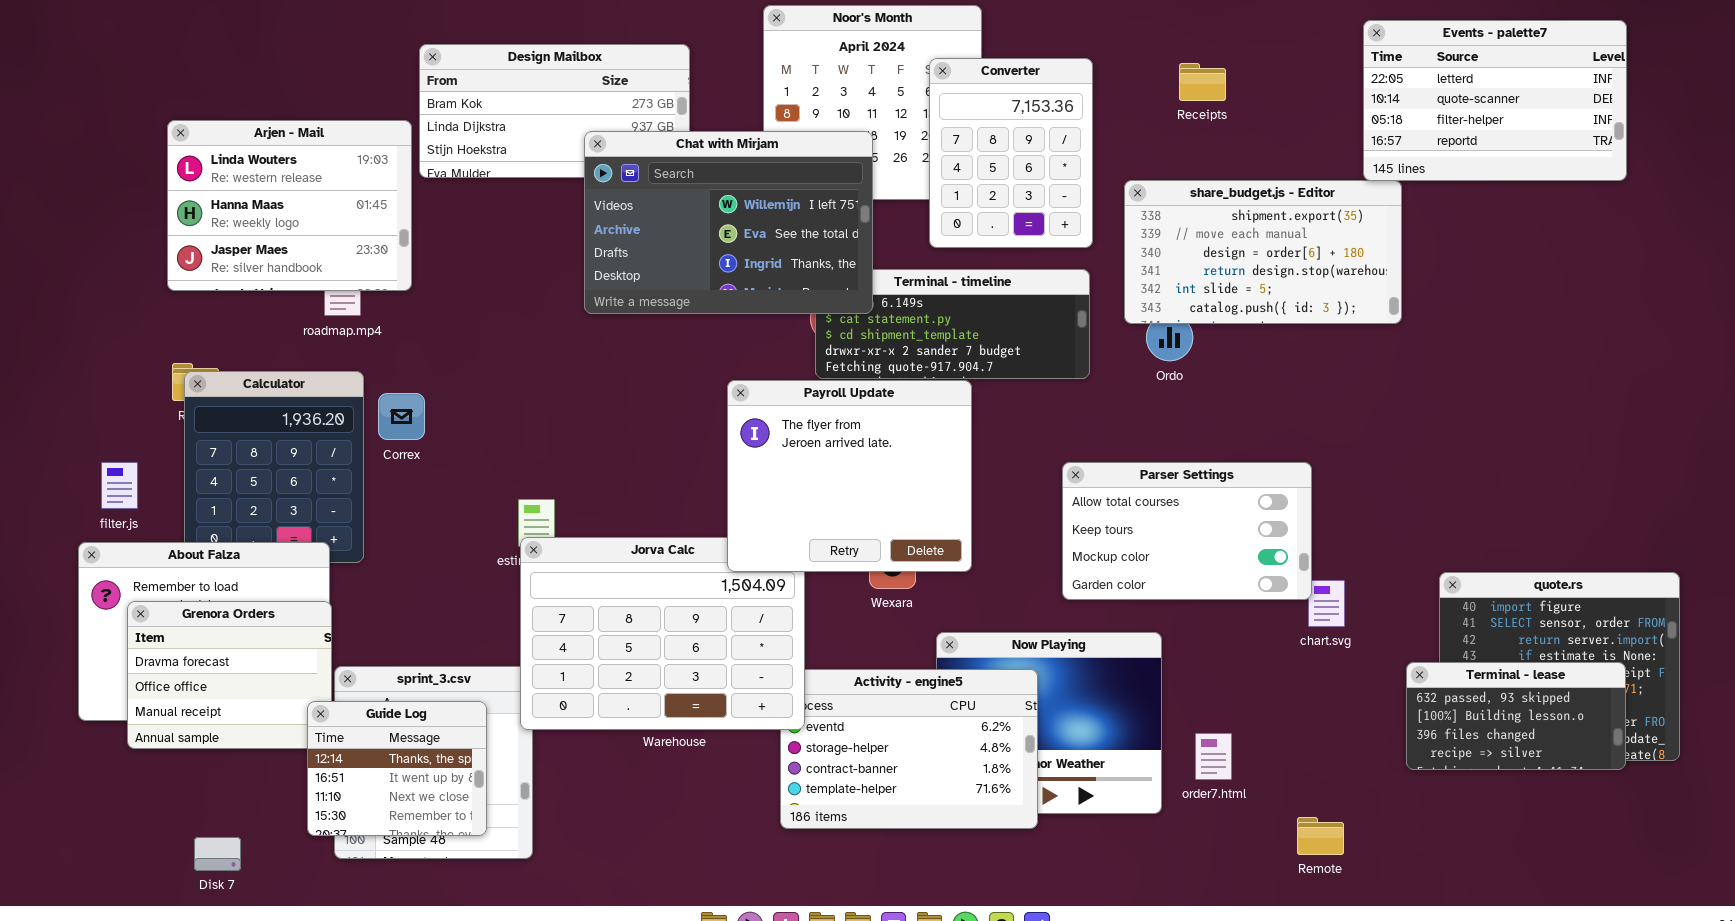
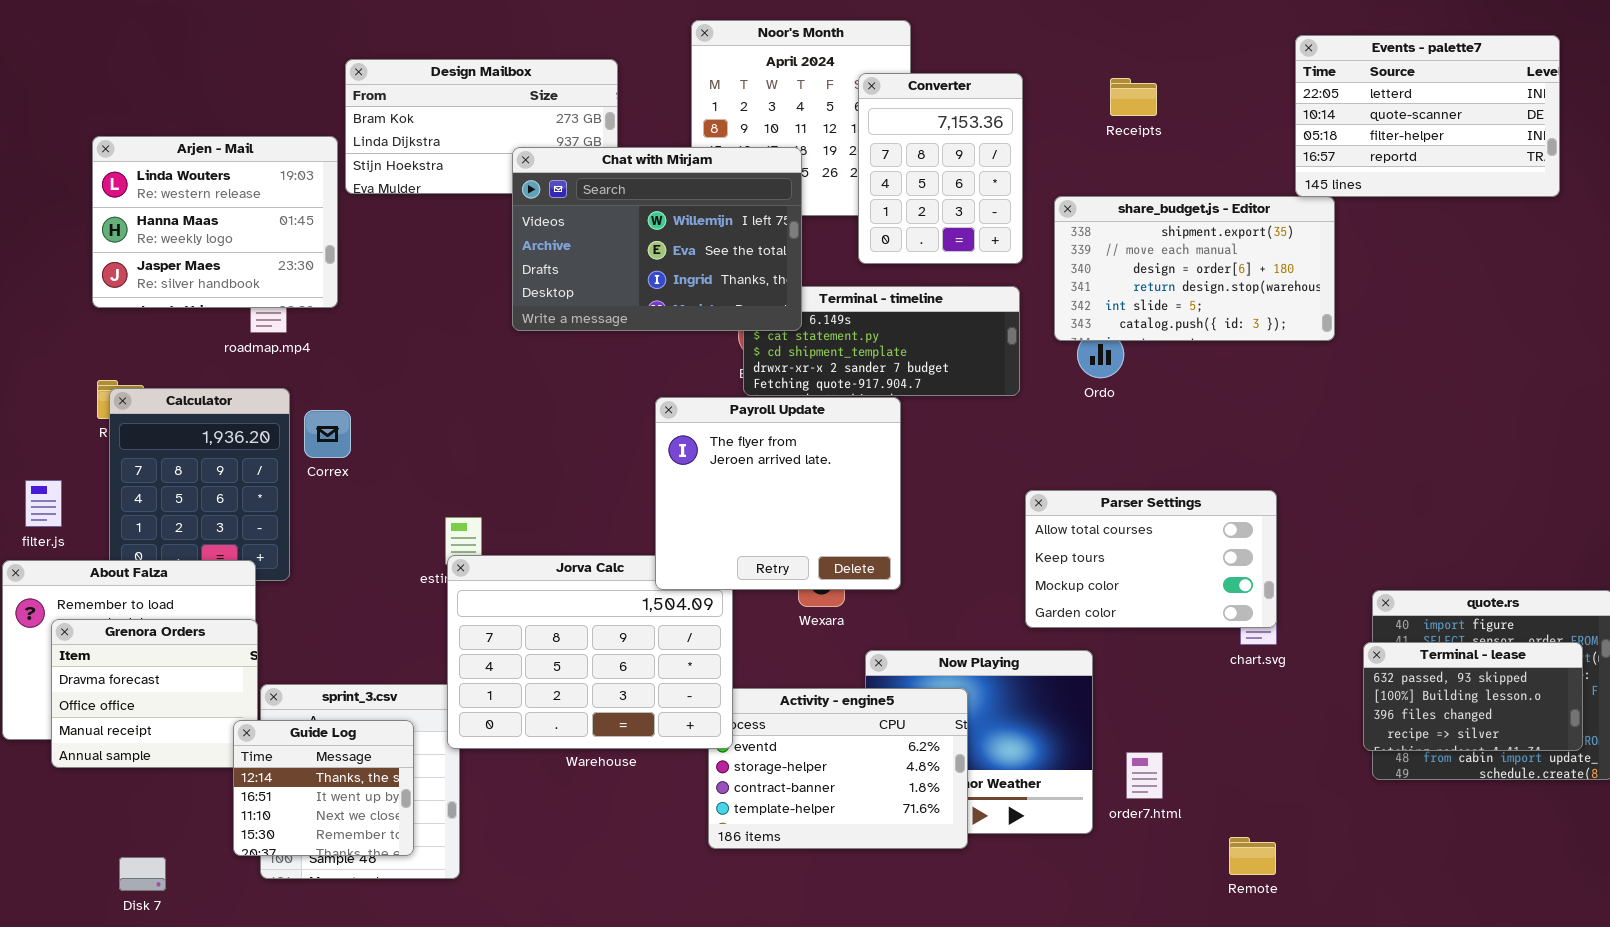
Parser Settings: [1062,462,1312,600] -> [1025,490,1277,628], moved
Terminal - lease: [1406,662,1626,770] -> [1363,642,1583,751], moved

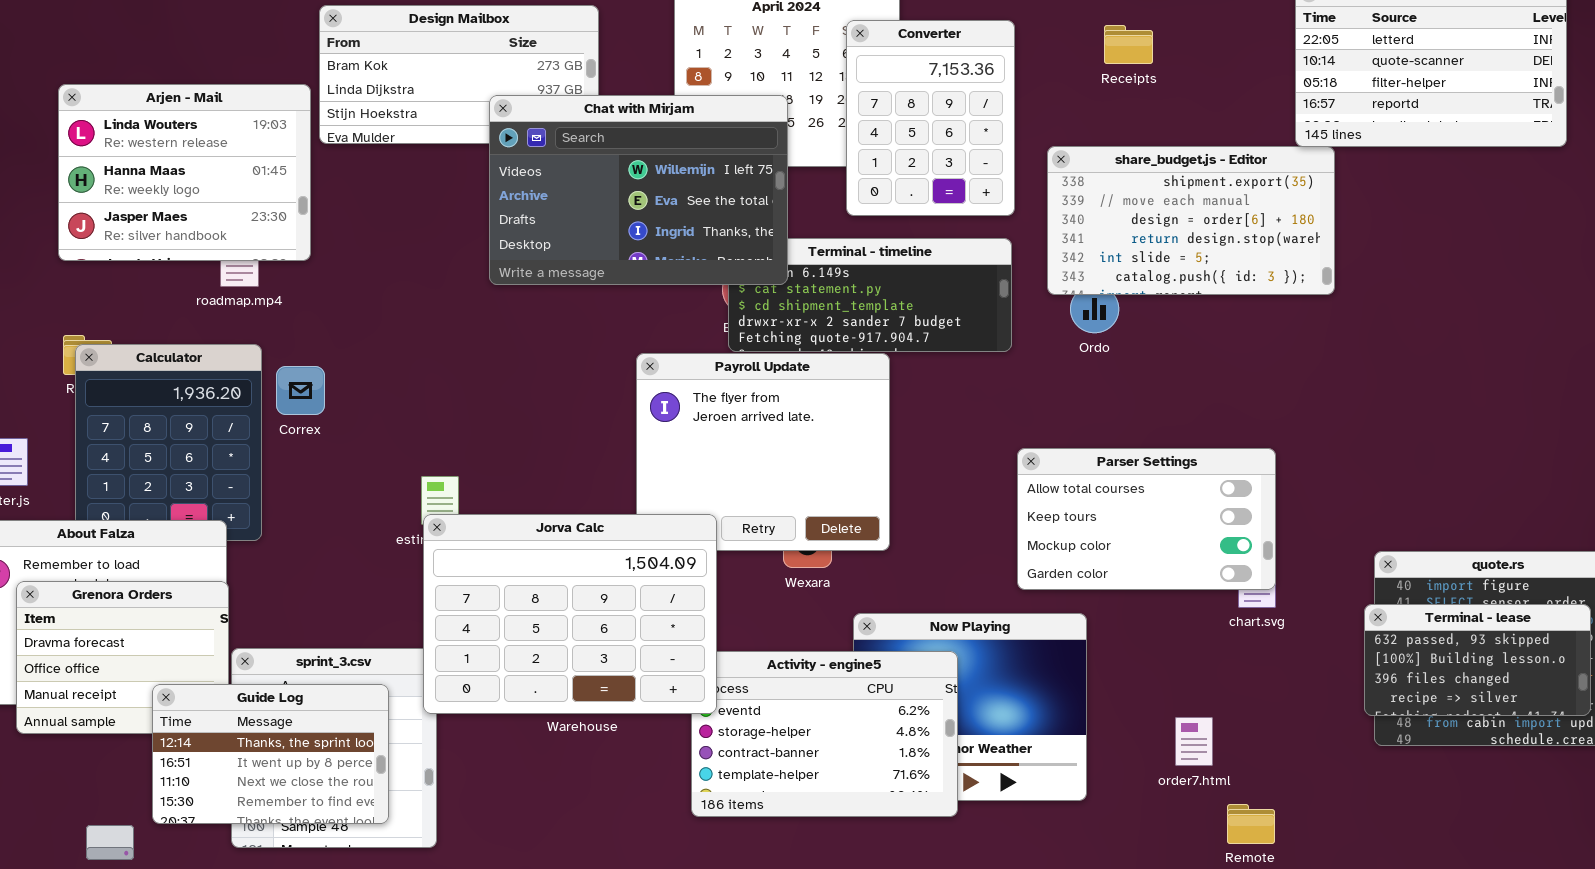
Jorva Calc: [447,555,733,749] -> [423,514,717,714], raised
Guide Log: [233,720,414,856] -> [152,684,389,824], resized
order7.html: [1126,752,1163,799] -> [1175,717,1213,766], moved

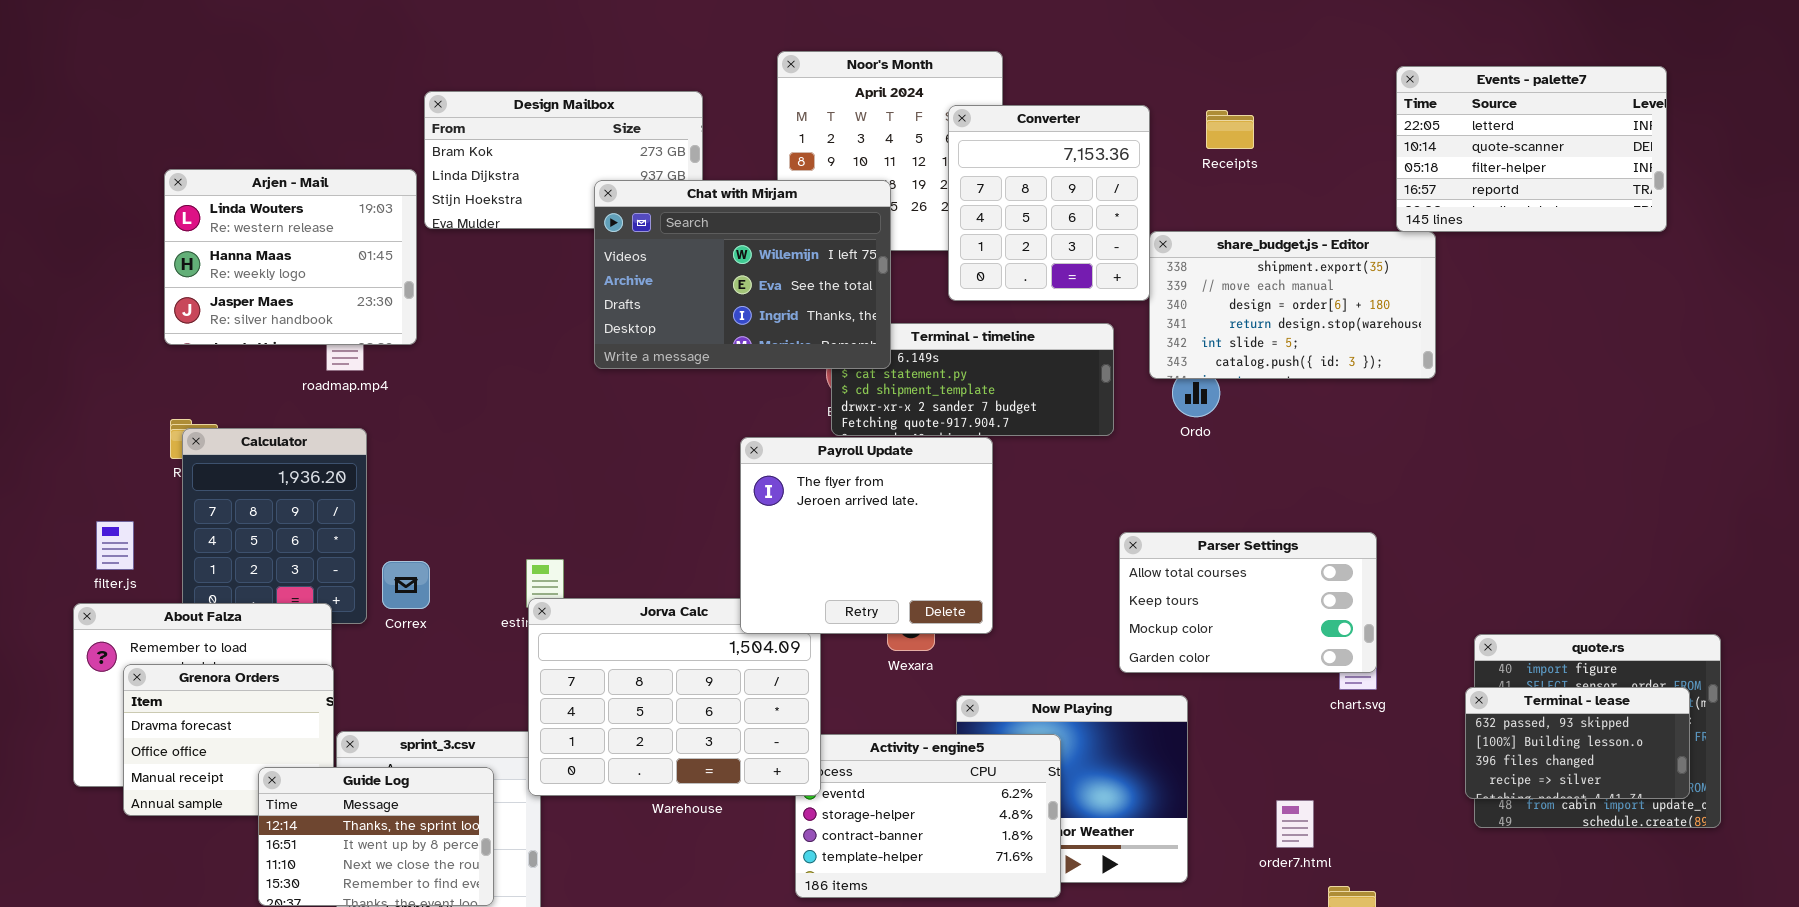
Converter: [846,20,1015,216] -> [948,105,1150,301], resized
Payroll Update: [636,353,890,551] -> [740,437,993,634], raised
Correx: [276,366,325,415] -> [382,561,430,609], moved

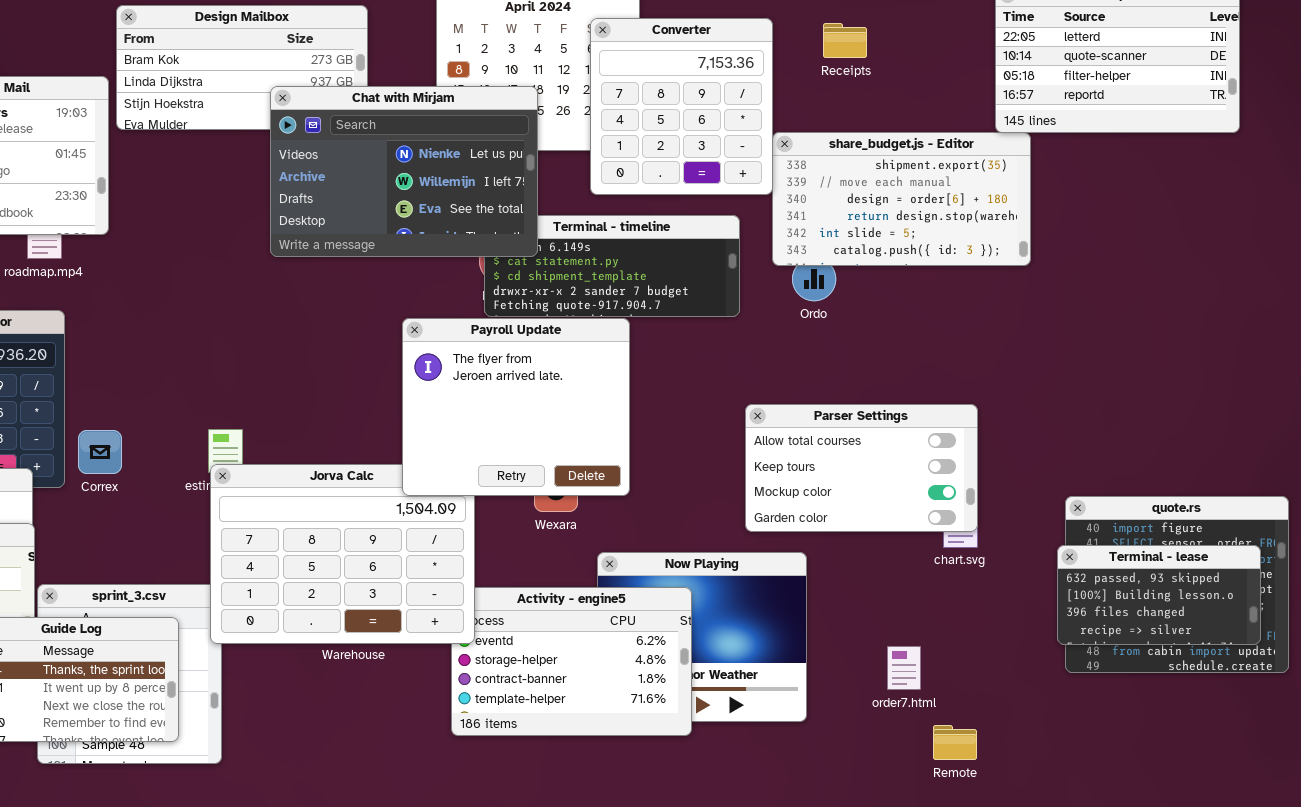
Chat with Mirjam: [594,180,891,369] -> [270,86,538,257], scrolled up 1 row

